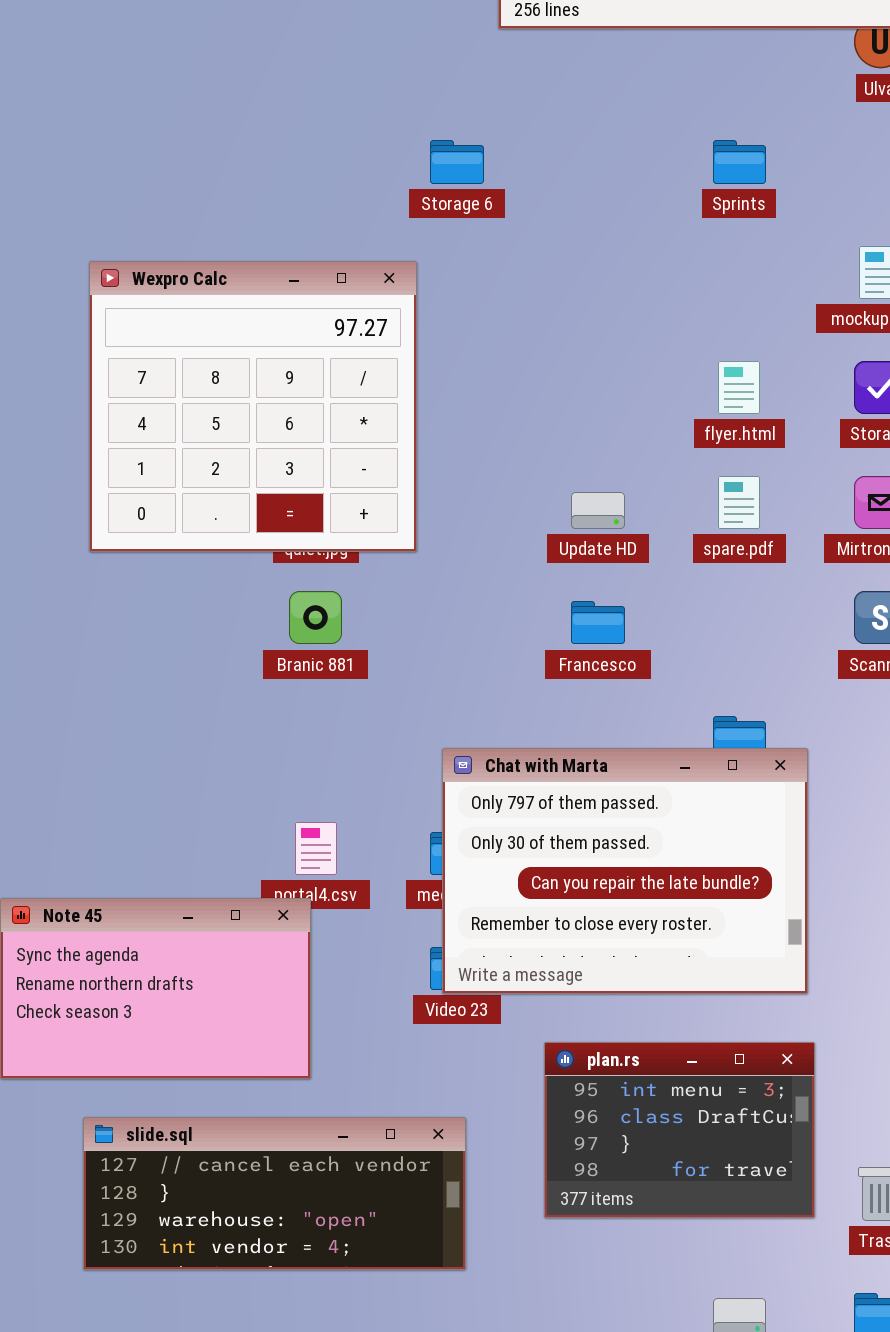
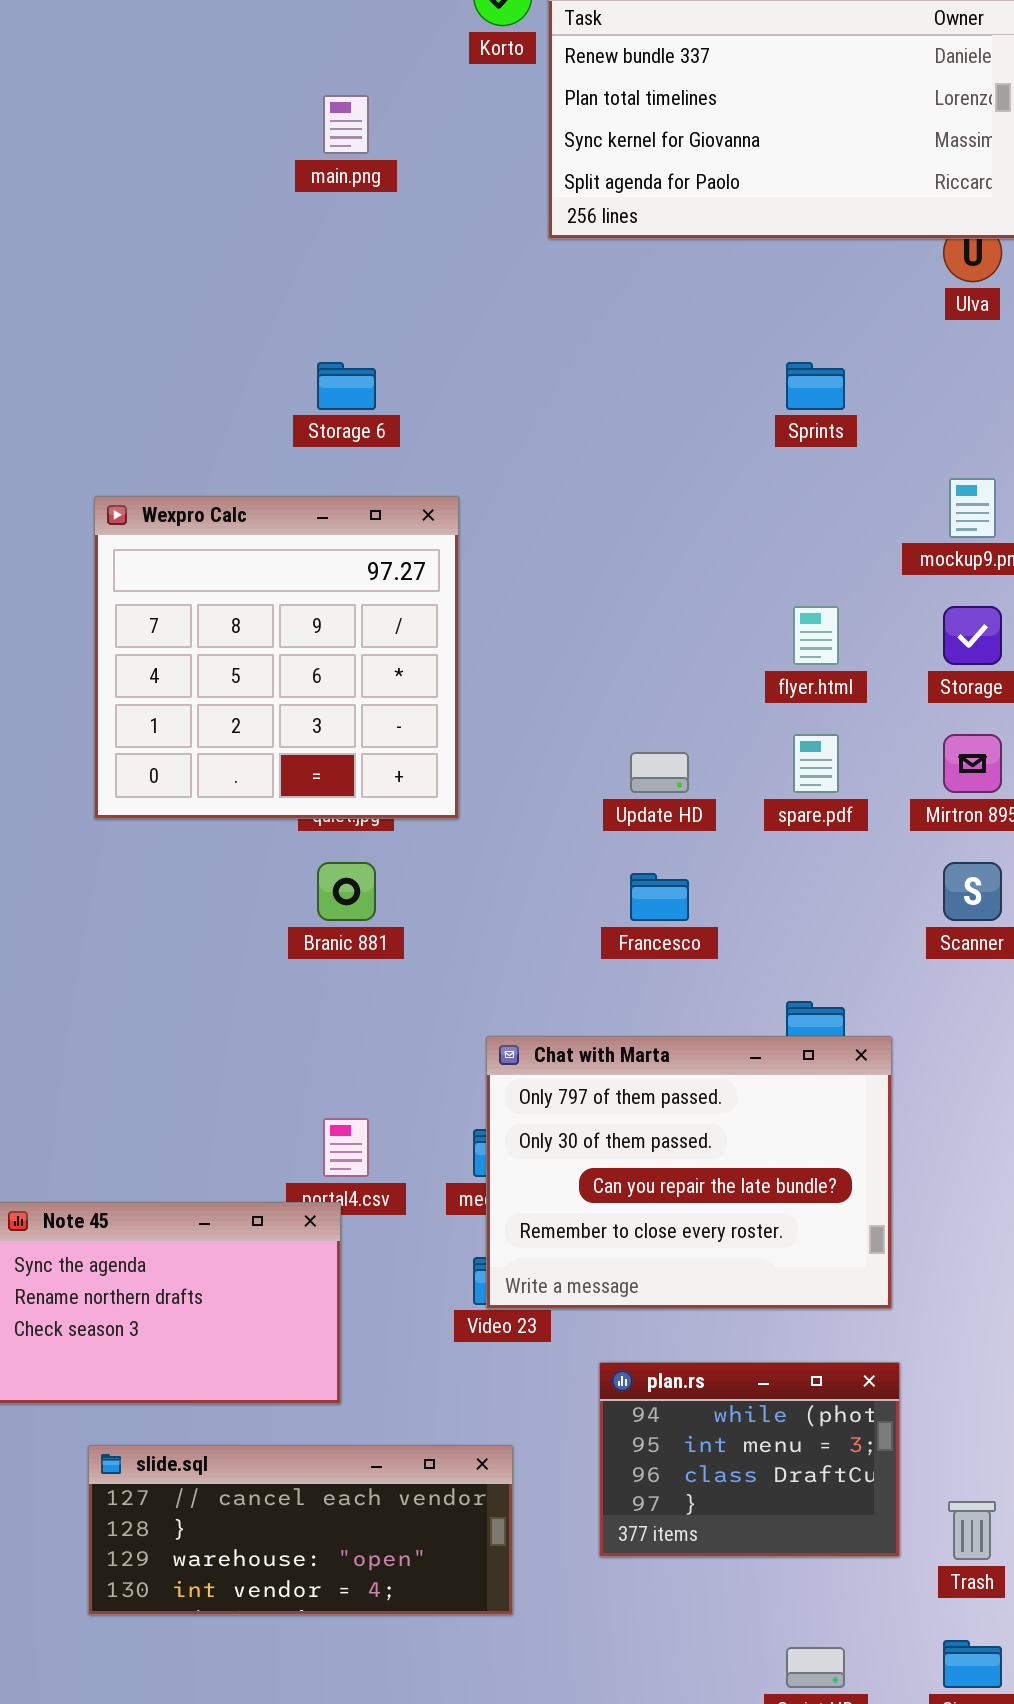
Storage 6: [430,140,484,184] -> [317,362,376,410], moved
plan.rs: [544,1042,815,1218] -> [599,1362,900,1557], scrolled up 1 row

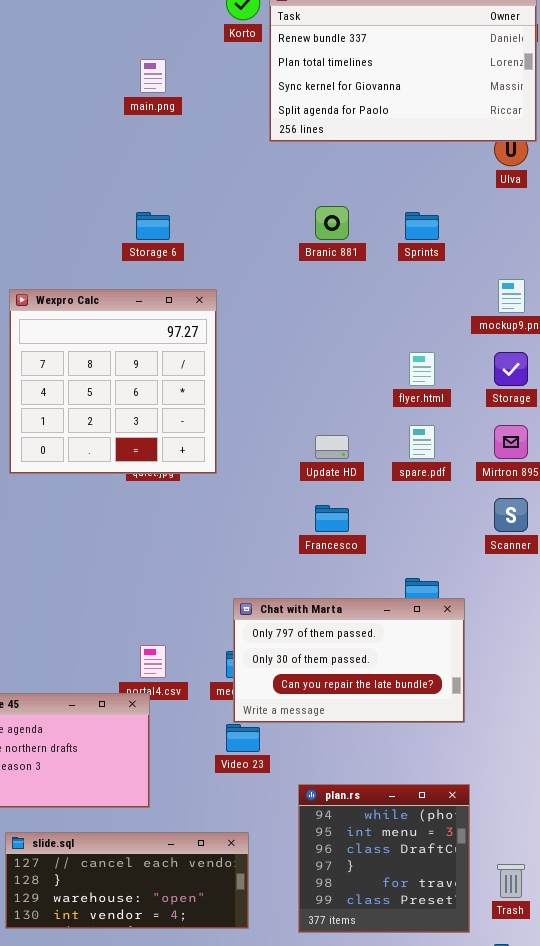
Branic 881: [317,862,376,921] -> [315,206,349,240], moved
Chat with Marta: [486,1036,892,1309] -> [233,598,465,723], resized
plan.rs: [599,1362,900,1557] -> [298,784,470,933], resized

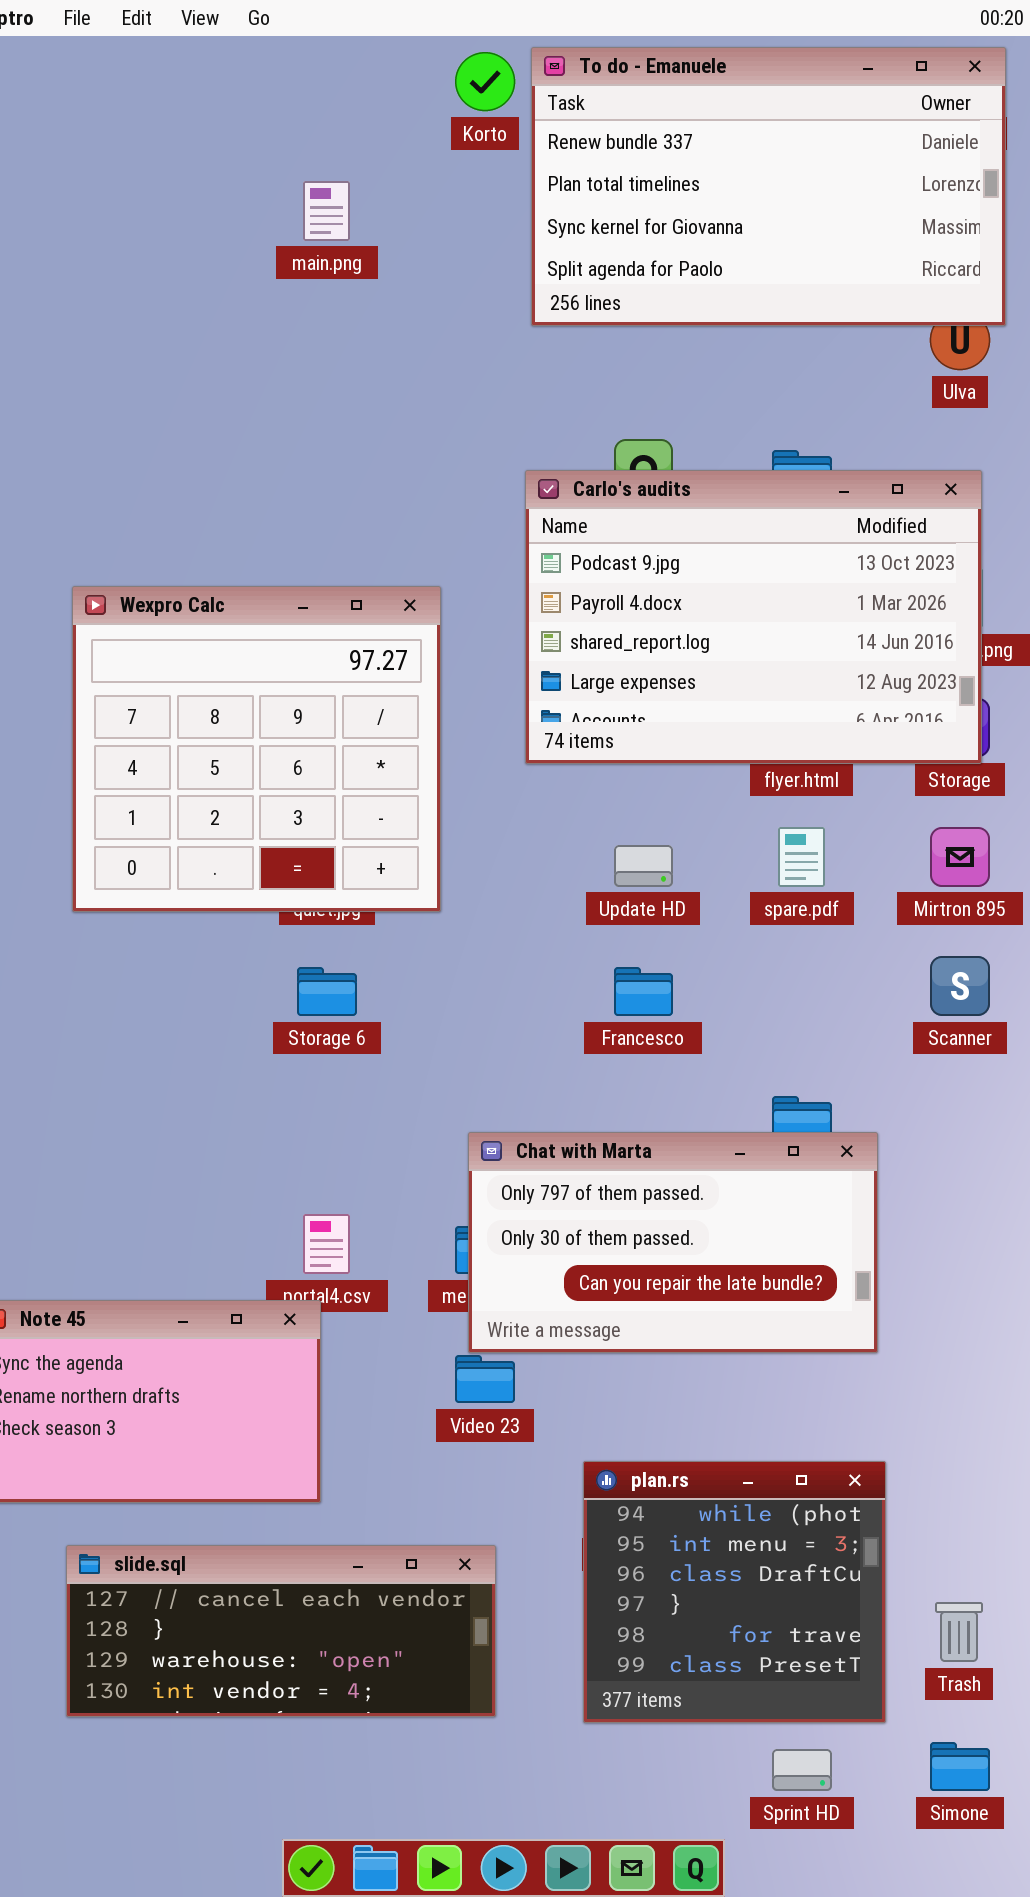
Storage 6: [136,212,170,240] -> [297,967,357,1016], moved
Carlo's audits: none -> [525,470,982,764], opened

